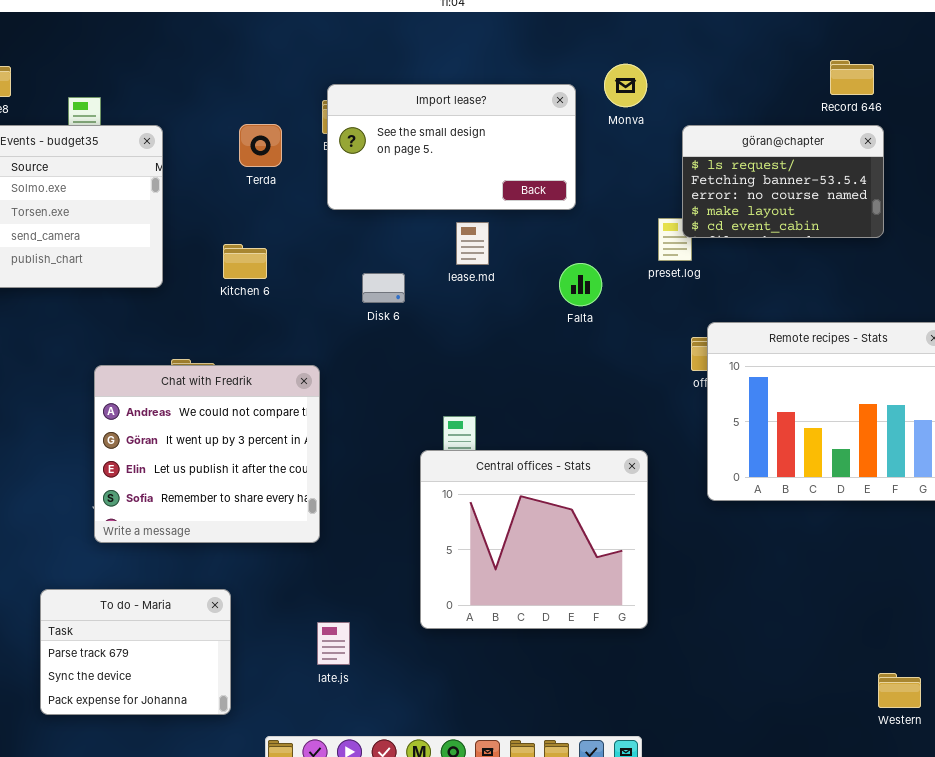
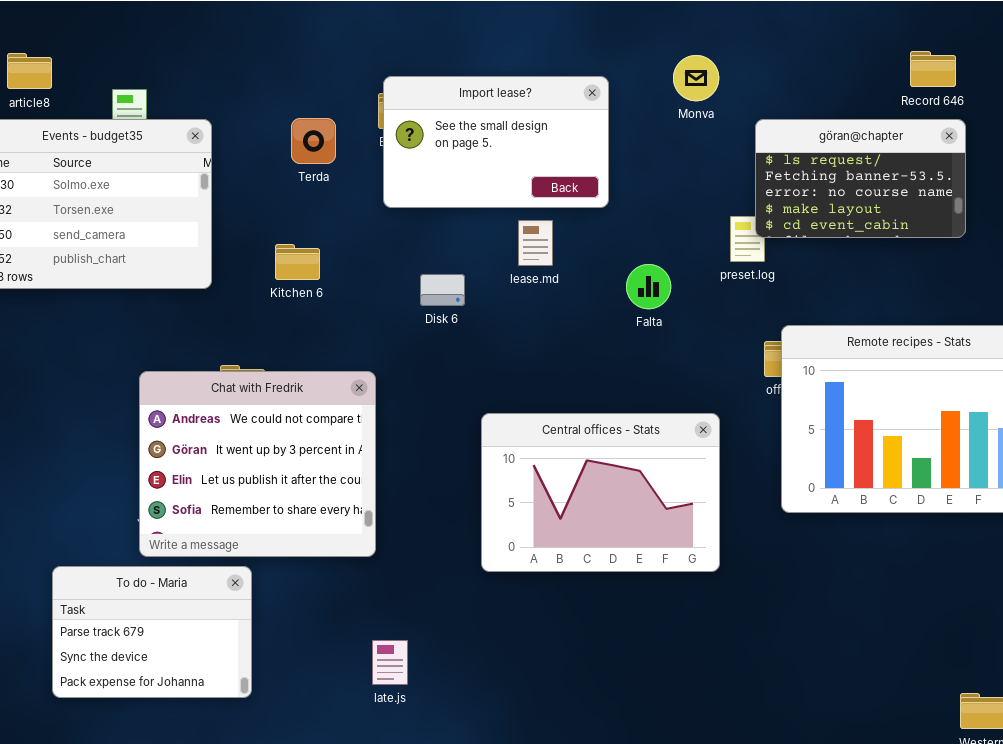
Import lease?: [327,84,576,210] -> [383,76,609,208], resized
Central offices - Stats: [420,450,648,629] -> [481,413,720,572], moved, resized
To do - Maria: [40,589,231,715] -> [52,566,252,698], moved

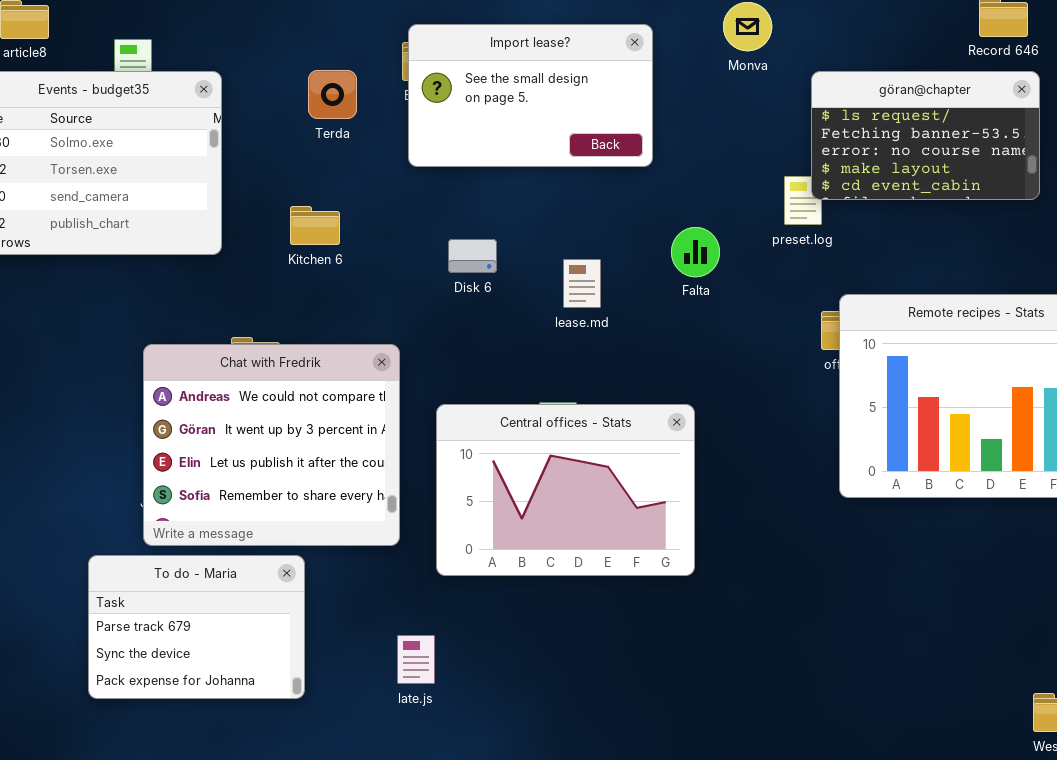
lease.md: [518,220,553,266] -> [563,259,601,308], moved
Central offices - Stats: [481,413,720,572] -> [436,404,695,576], moved
To do - Maria: [52,566,252,698] -> [88,555,305,699], moved

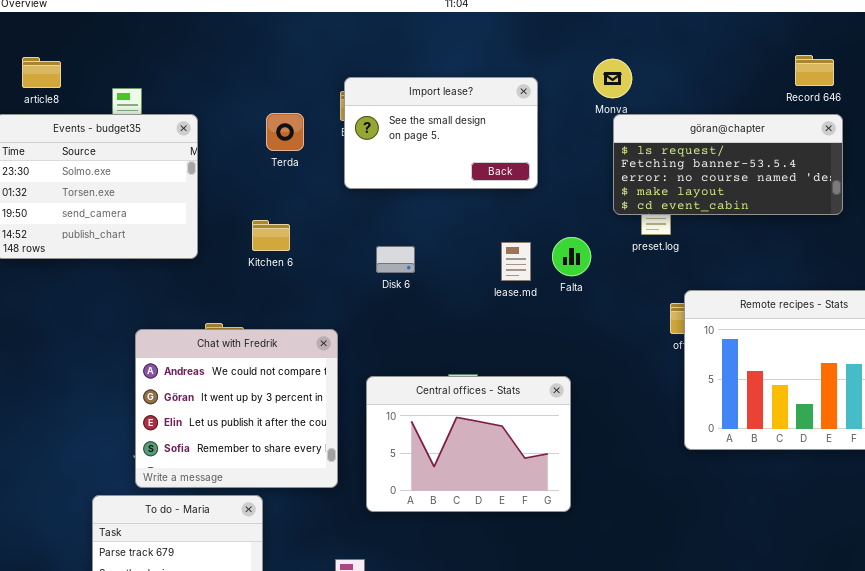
göran@chapter: [811,71,1040,200] -> [613,114,843,215], resized
lease.md: [563,259,601,308] -> [501,242,531,281], moved

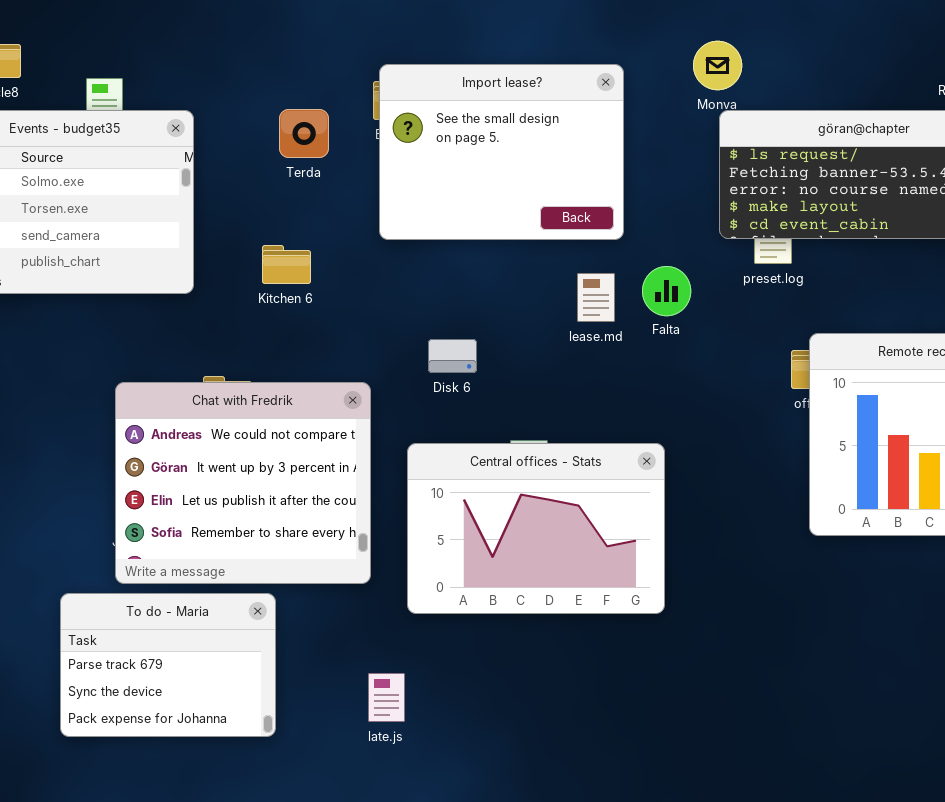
Import lease?: [344,77,538,189] -> [379,64,624,240], resized
Disk 6: [376,246,415,273] -> [428,339,477,373], moved

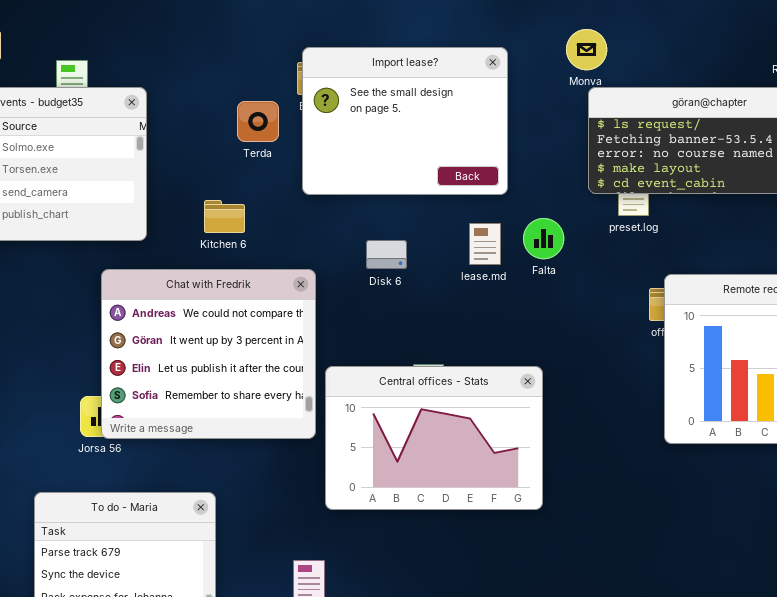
Terda: [279,109,329,158] -> [237,101,279,142], moved
Disk 6: [428,339,477,373] -> [366,240,407,269], moved
Chat with Fredrik: [115,382,371,584] -> [101,269,316,439], moved

